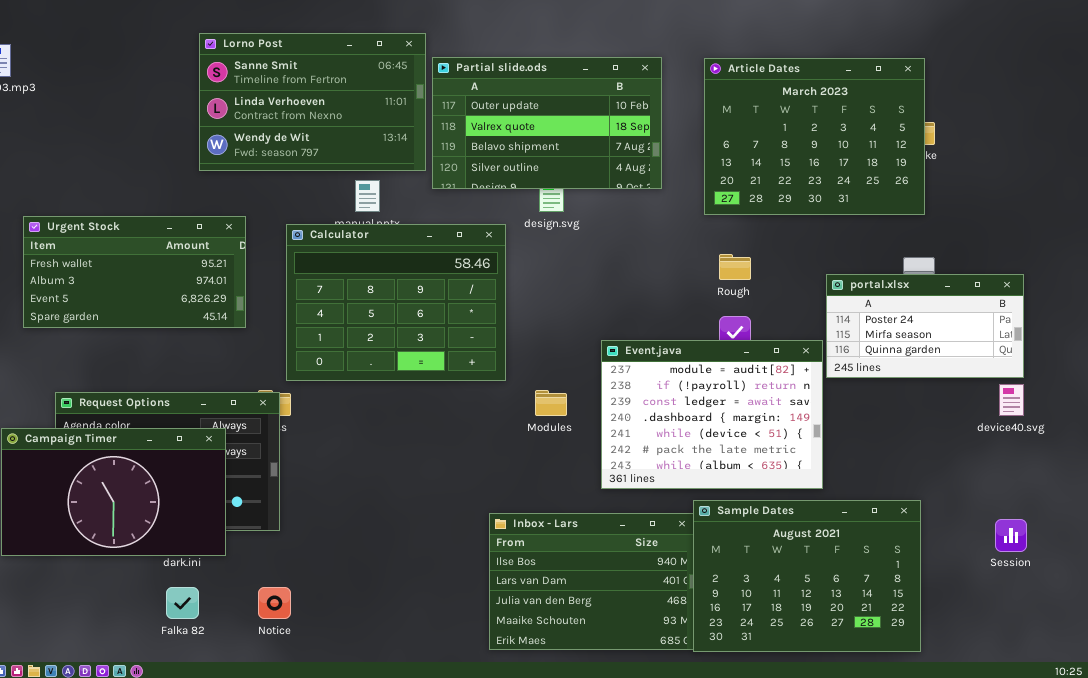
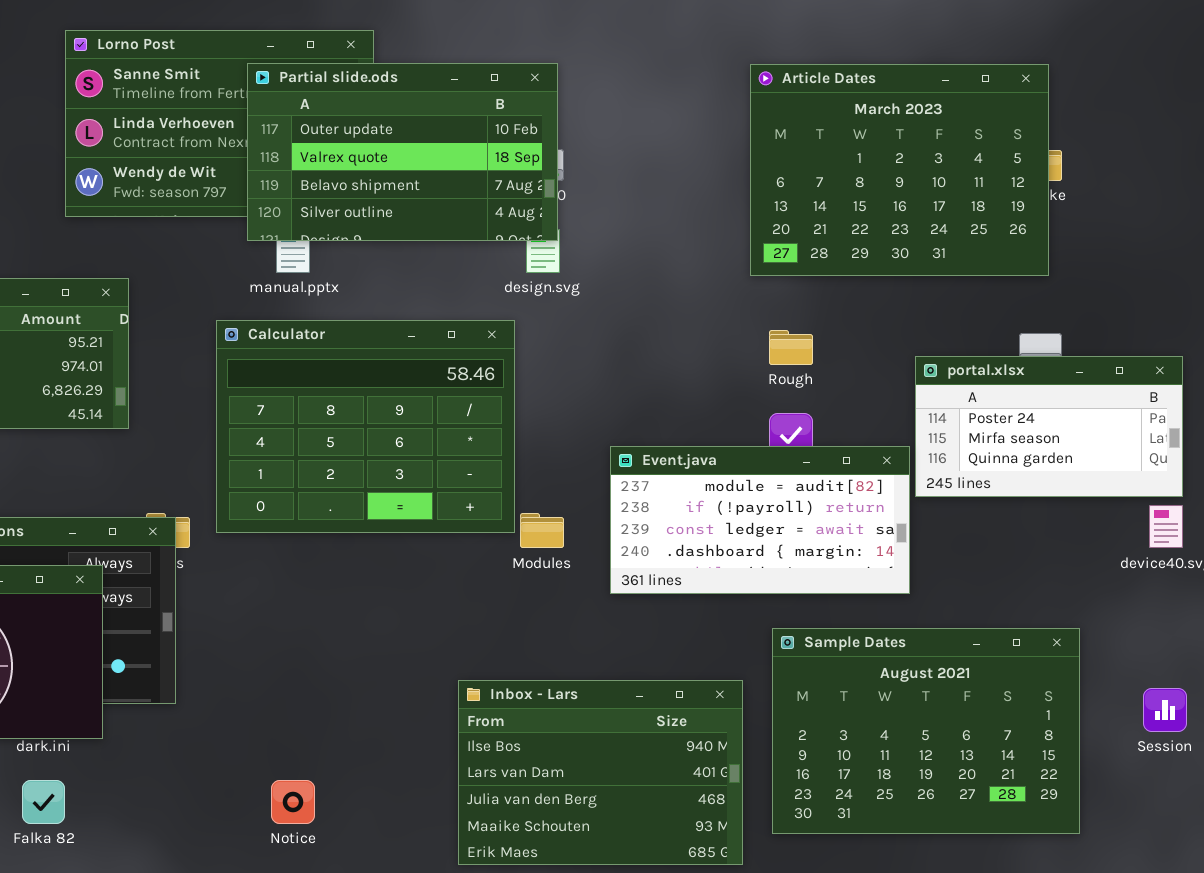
Partial slide.ods: [432,57,662,189] -> [247,63,558,241], moved
Calculator: [286,224,506,381] -> [216,320,515,533], moved
Event.java: [601,340,823,489] -> [610,446,910,594], resized
Sample Dates: [693,500,921,652] -> [772,628,1080,834], moved
Notice: [258,587,291,619] -> [271,780,315,824], moved

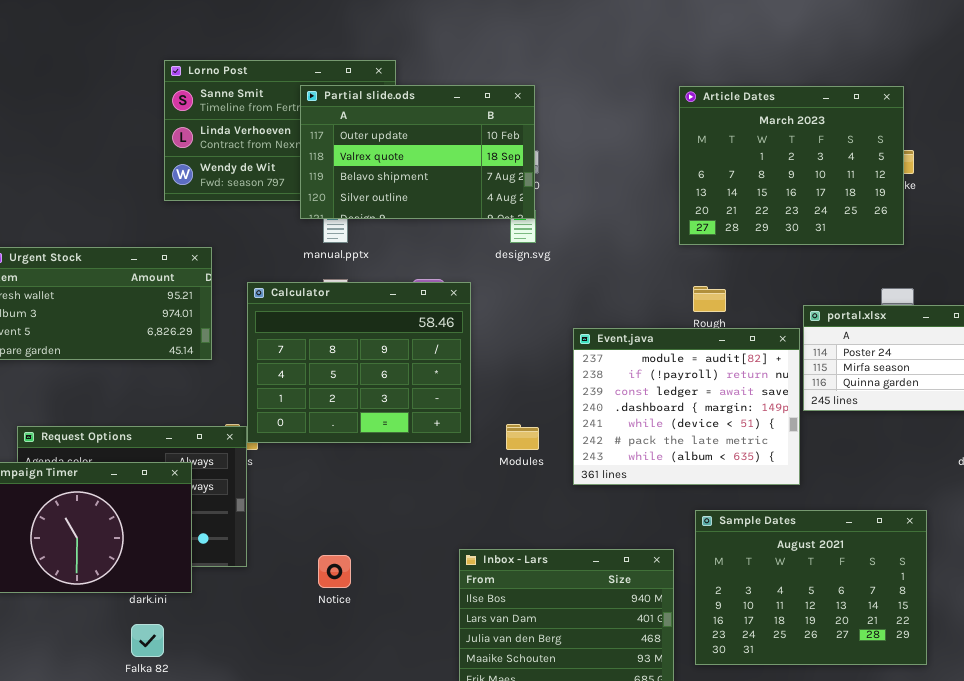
Calculator: [216,320,515,533] -> [247,282,471,443], moved
Event.java: [610,446,910,594] -> [573,328,800,485], resized
Notice: [271,780,315,824] -> [318,555,351,588], moved

